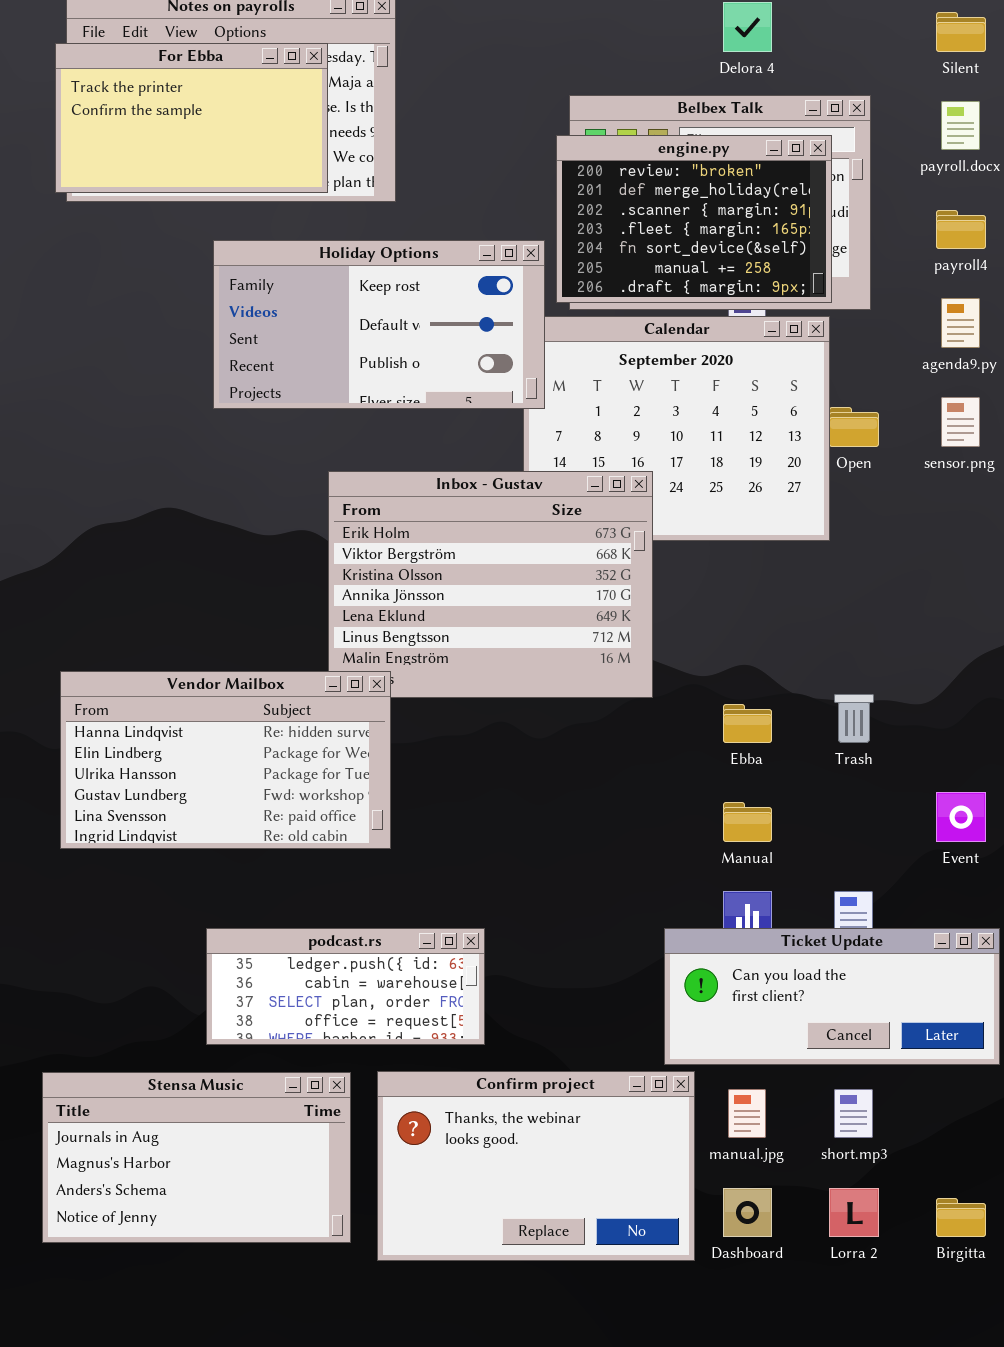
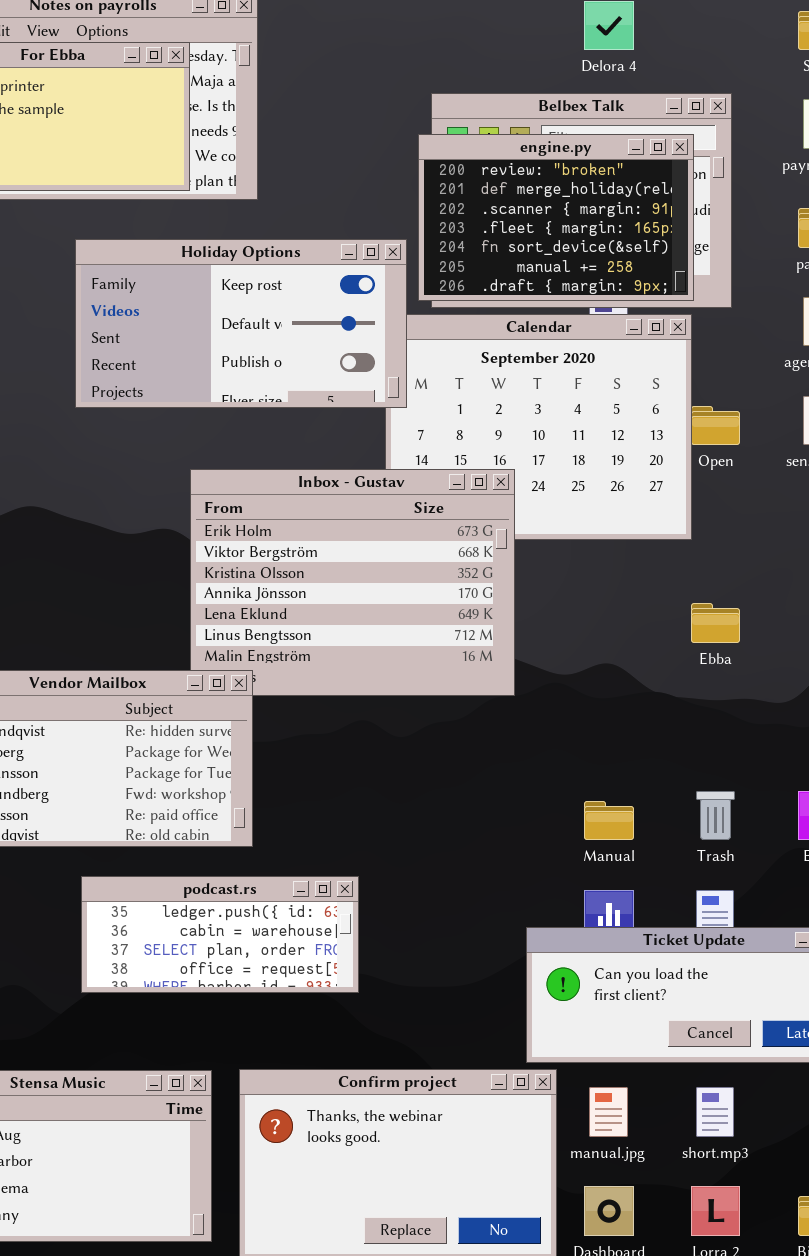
Trash: [834,694,874,743] -> [696,791,735,840], moved
Ebba: [723,704,772,743] -> [691,603,740,643], moved
podcast.rs: [206,928,485,1045] -> [81,876,359,993], moved

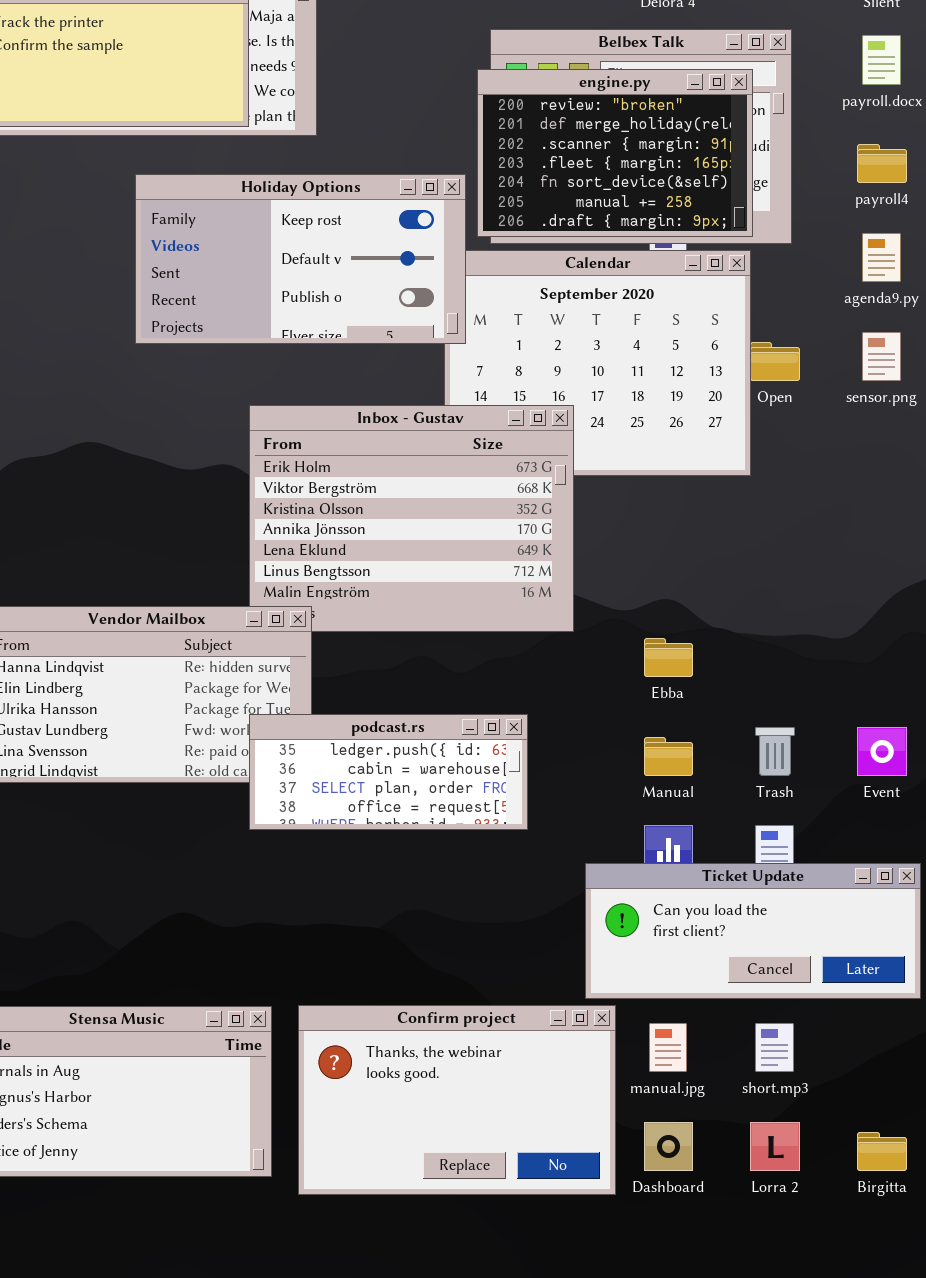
Ebba: [691,603,740,643] -> [644,638,693,677], moved
podcast.rs: [81,876,359,993] -> [249,714,528,830], moved

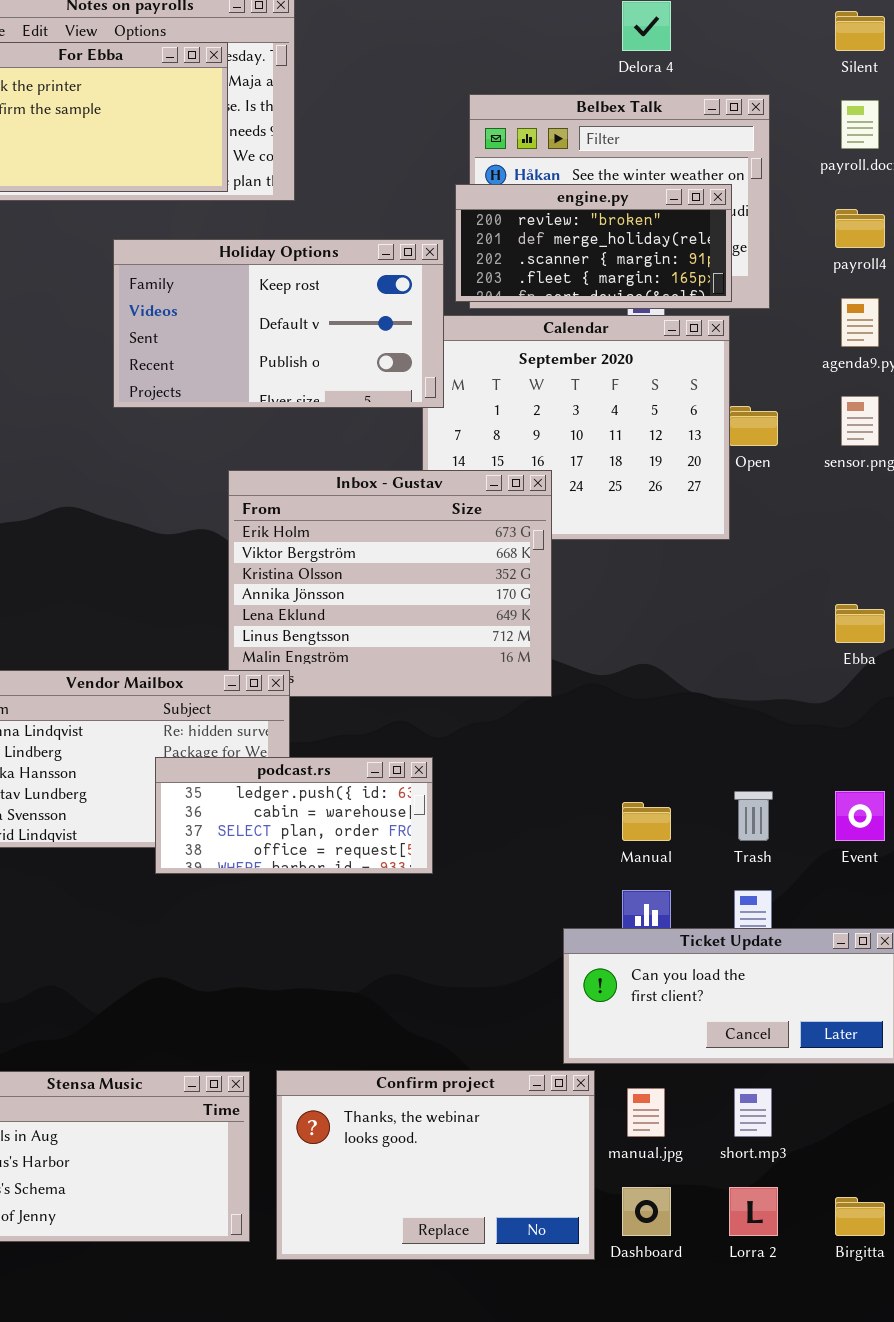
engine.py: [477,69,753,237] -> [455,184,732,302], resized
Ebba: [644,638,693,677] -> [835,604,885,643], moved
podcast.rs: [249,714,528,830] -> [155,757,433,874], moved

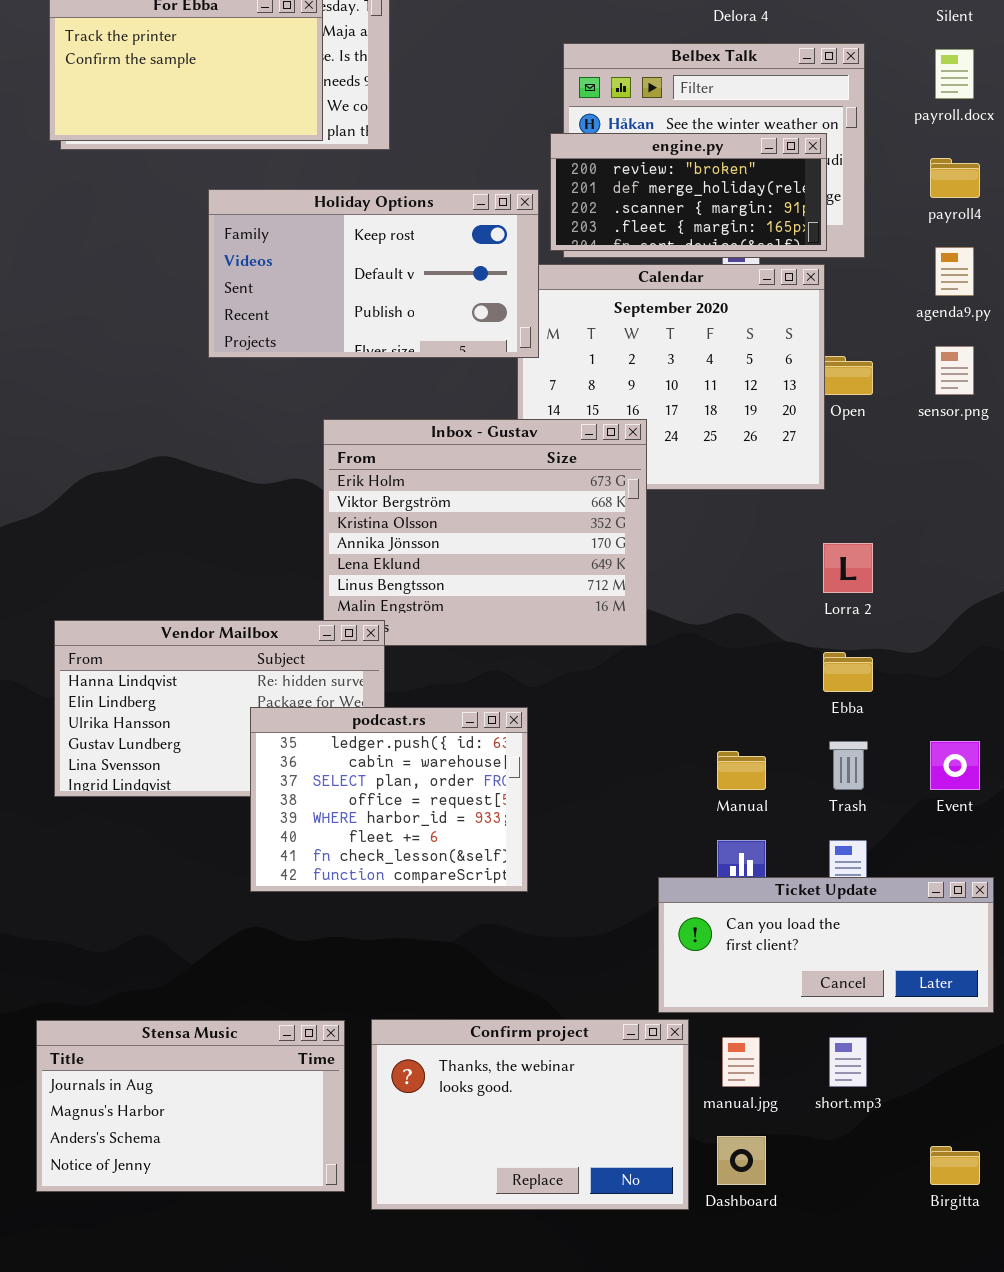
Ebba: [835,604,885,643] -> [823,652,873,692], moved
podcast.rs: [155,757,433,874] -> [250,707,528,892], resized
Lorra 2: [729,1187,778,1236] -> [823,543,873,593], moved

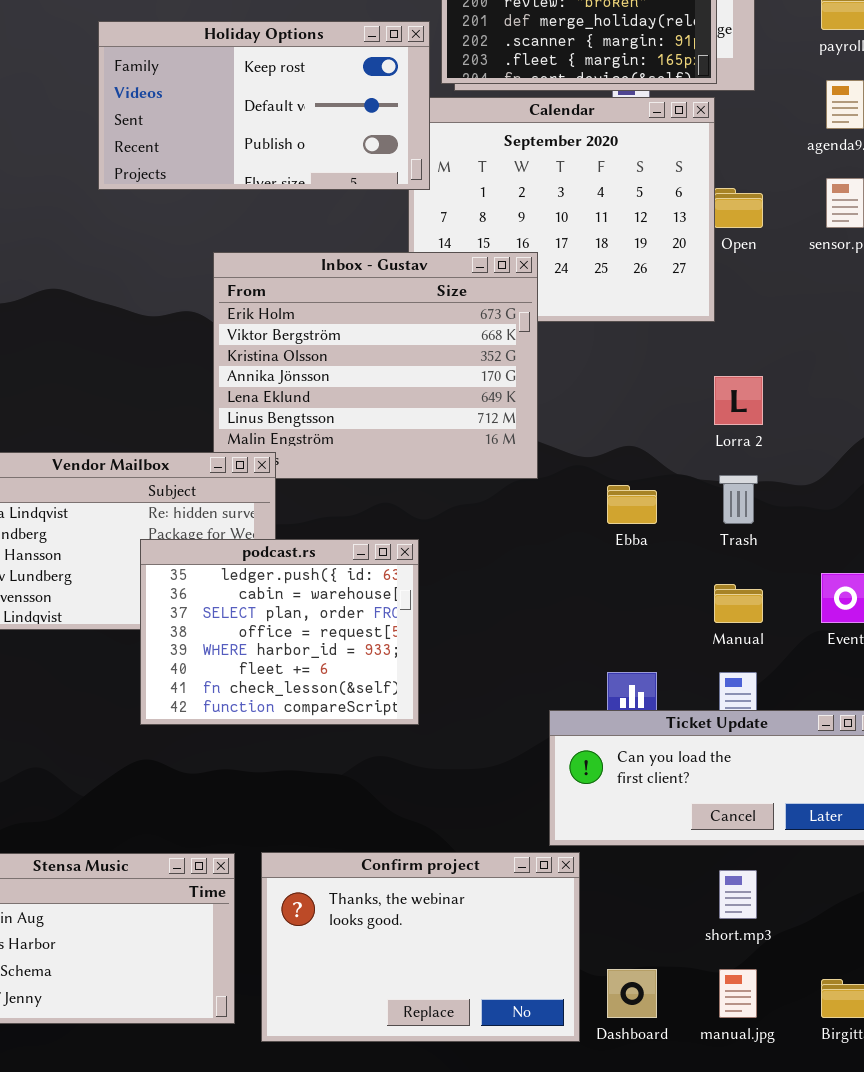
Ebba: [823,652,873,692] -> [607,485,657,524], moved
Trash: [829,741,868,790] -> [719,475,758,524], moved
Manual: [717,751,766,790] -> [714,584,763,623], moved
manual.jpg: [722,1037,760,1087] -> [719,969,757,1018], moved

